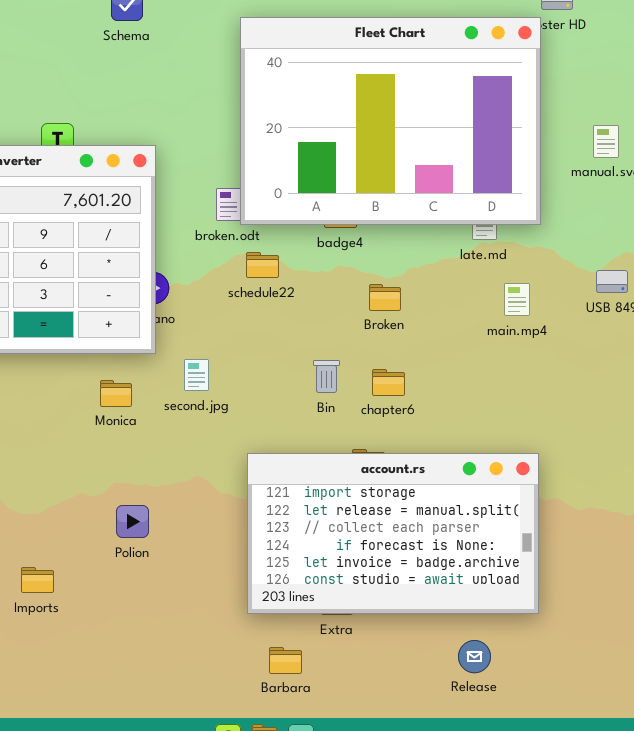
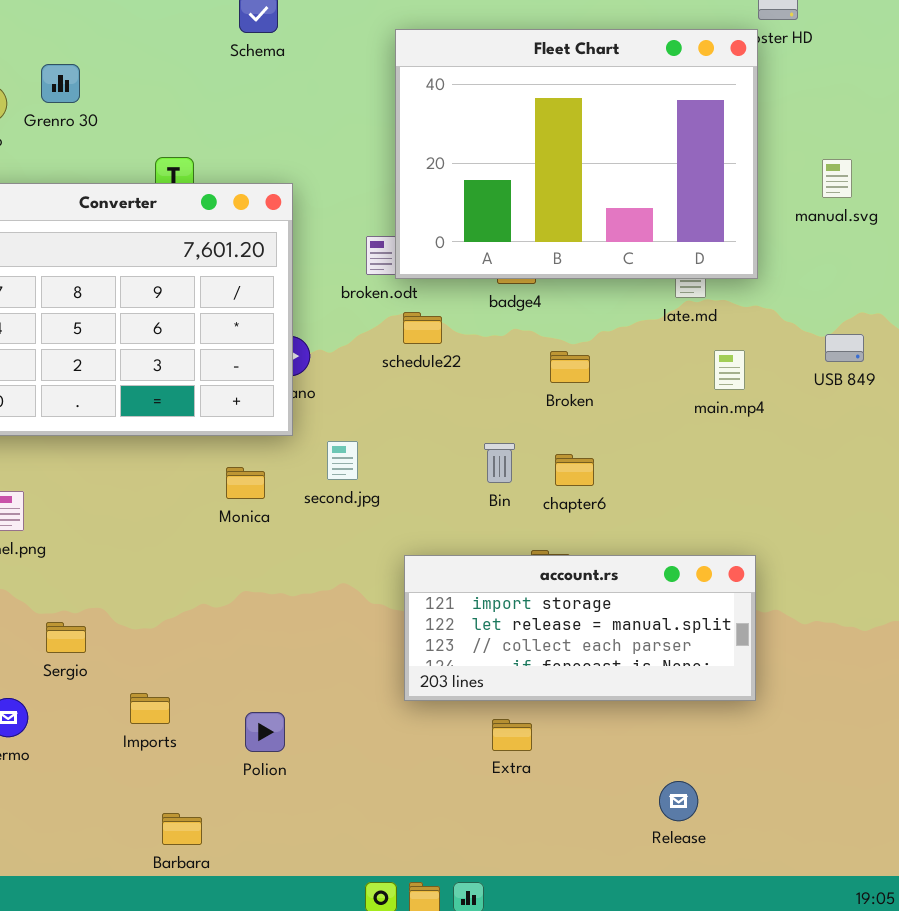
account.rs: [247,453,539,614] -> [404,555,756,701], resized
Polion: [116,505,149,538] -> [245,712,285,752], moved
Barbara: [269,647,302,674] -> [162,813,202,845], moved

